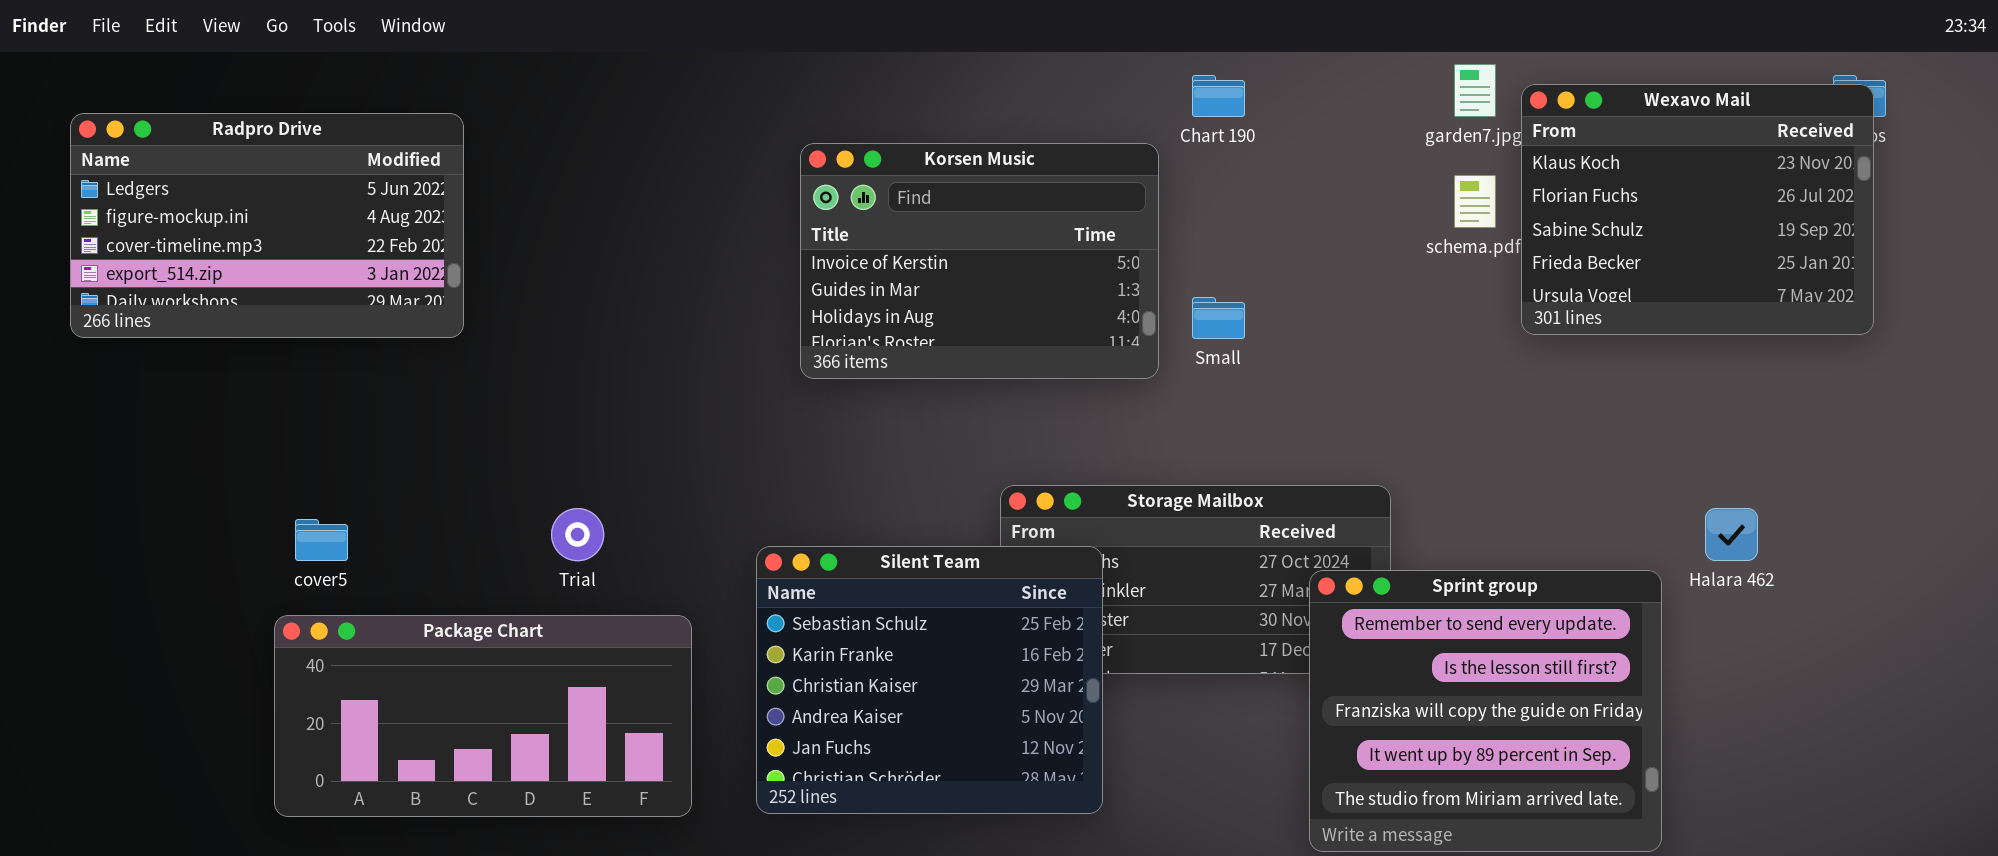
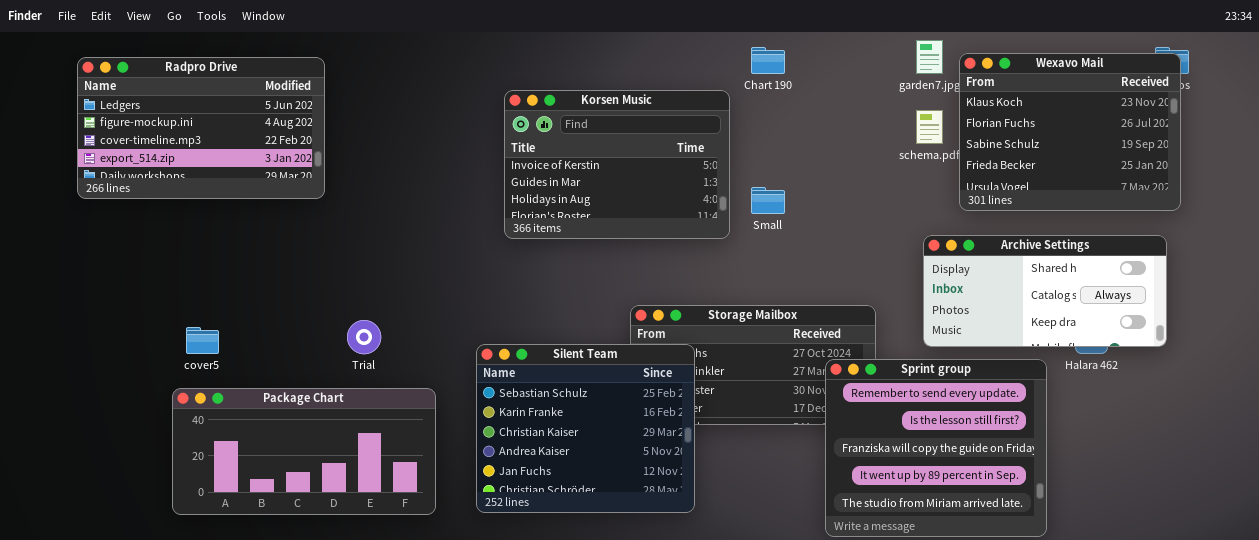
Radpro Drive: [70,113,464,338] -> [77,57,325,199], moved
Archive Settings: none -> [923,235,1167,347], opened

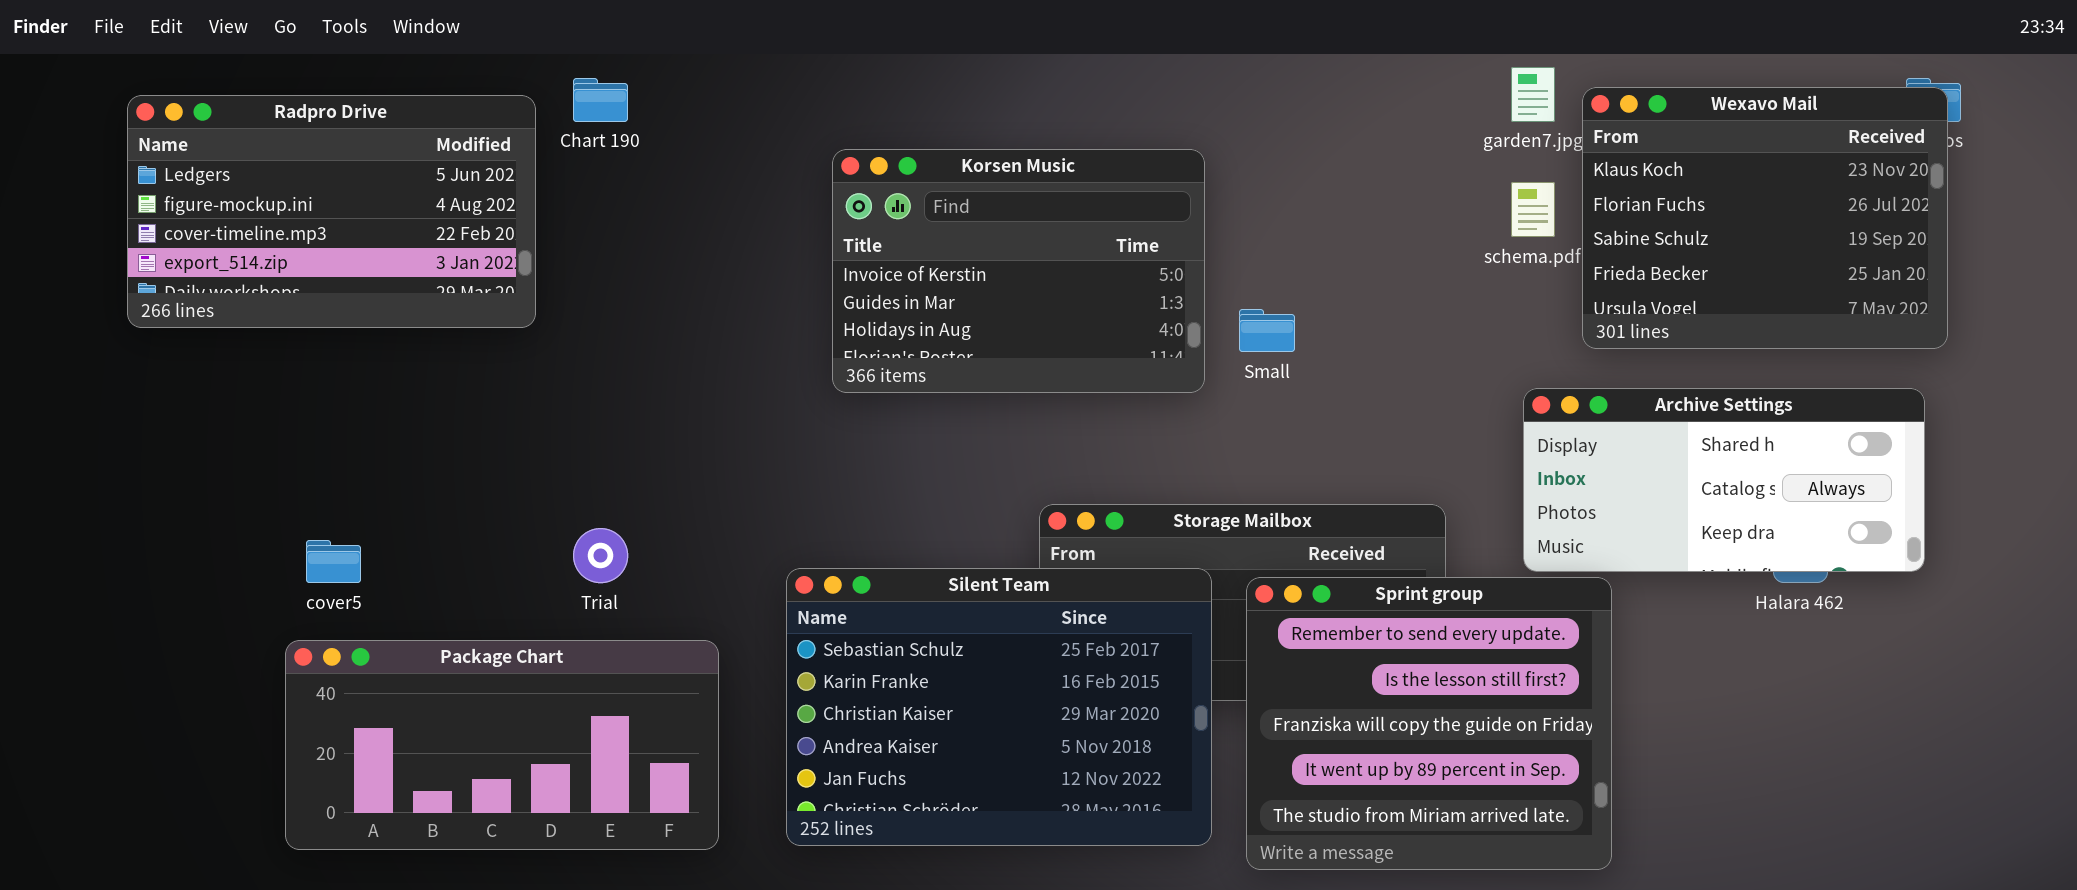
Chart 190: [751,47,785,74] -> [573,78,628,122], moved
Silent Team: [476,344,695,513] -> [786,568,1212,846], resized
Sprint group: [825,359,1047,537] -> [1246,577,1612,870], moved

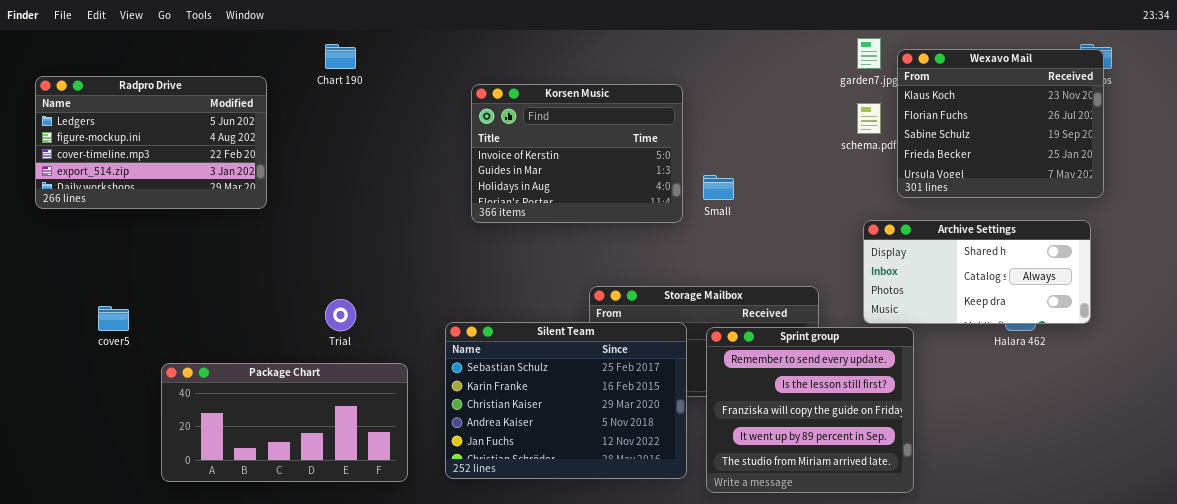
Radpro Drive: [127,95,536,328] -> [35,76,267,209], moved
cover5: [306,540,361,583] -> [98,306,129,331], moved

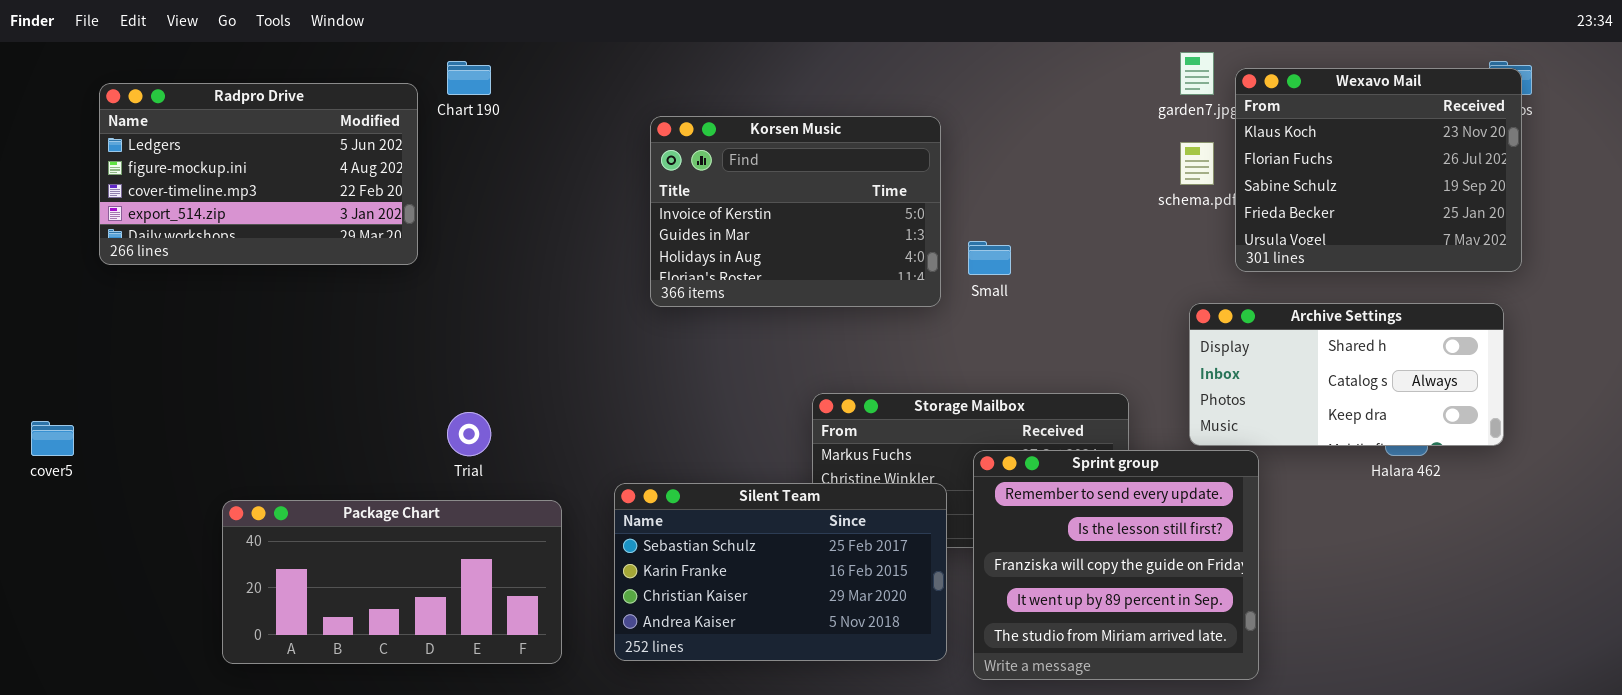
Radpro Drive: [35,76,267,209] -> [99,83,418,265], moved
cover5: [98,306,129,331] -> [31,421,74,456], moved
Silent Team: [445,322,687,479] -> [614,483,947,661], resized

